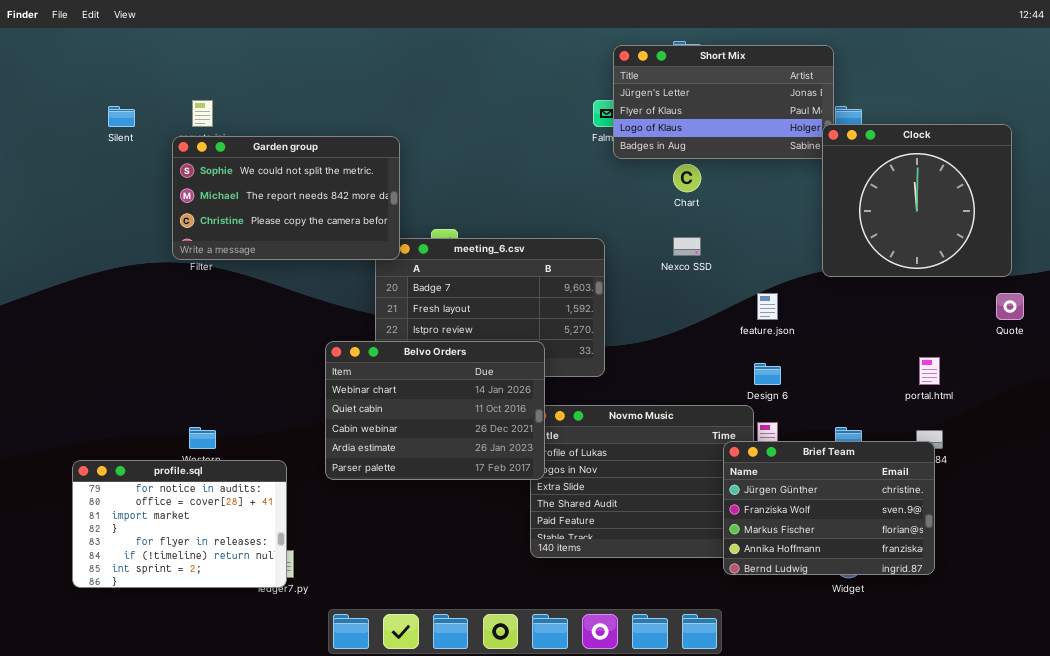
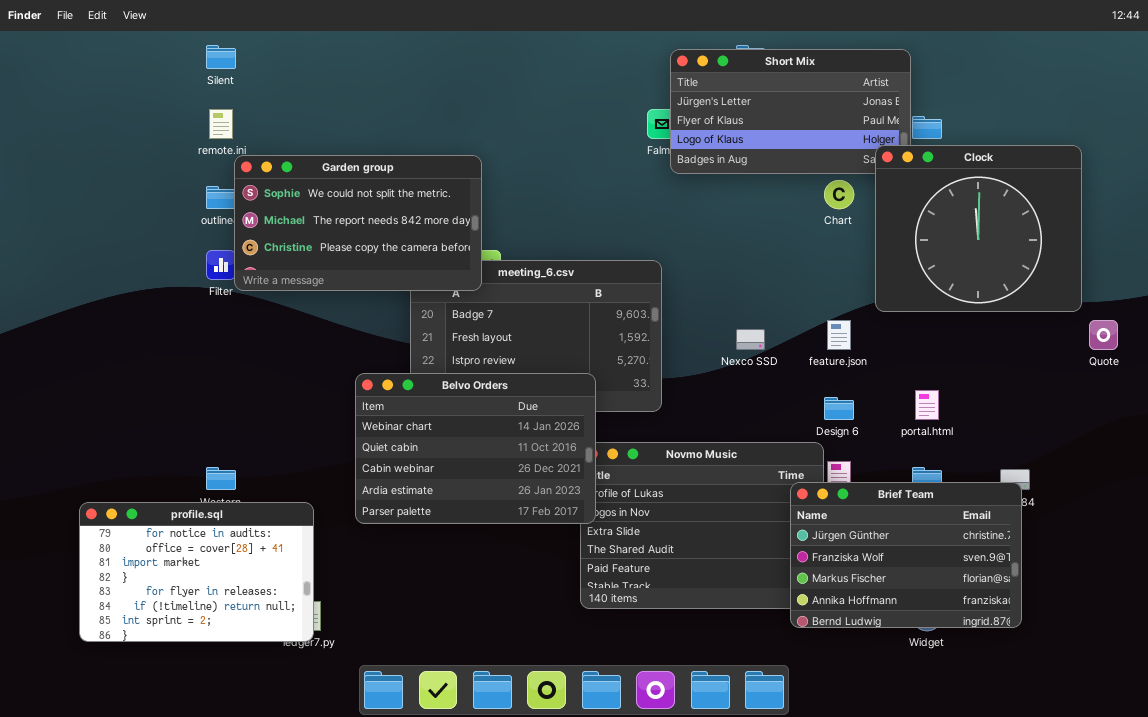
Silent: [108,106,135,127] -> [206,45,236,69], moved
Clock: [822,124,1012,277] -> [875,145,1082,312], moved
Garden group: [172,136,400,260] -> [234,155,482,291], moved
Chart: [673,164,701,192] -> [824,180,854,209], moved
Nexco SSD: [673,237,701,256] -> [736,329,765,350], moved
portal.html: [919,357,940,385] -> [915,390,939,420], moved

